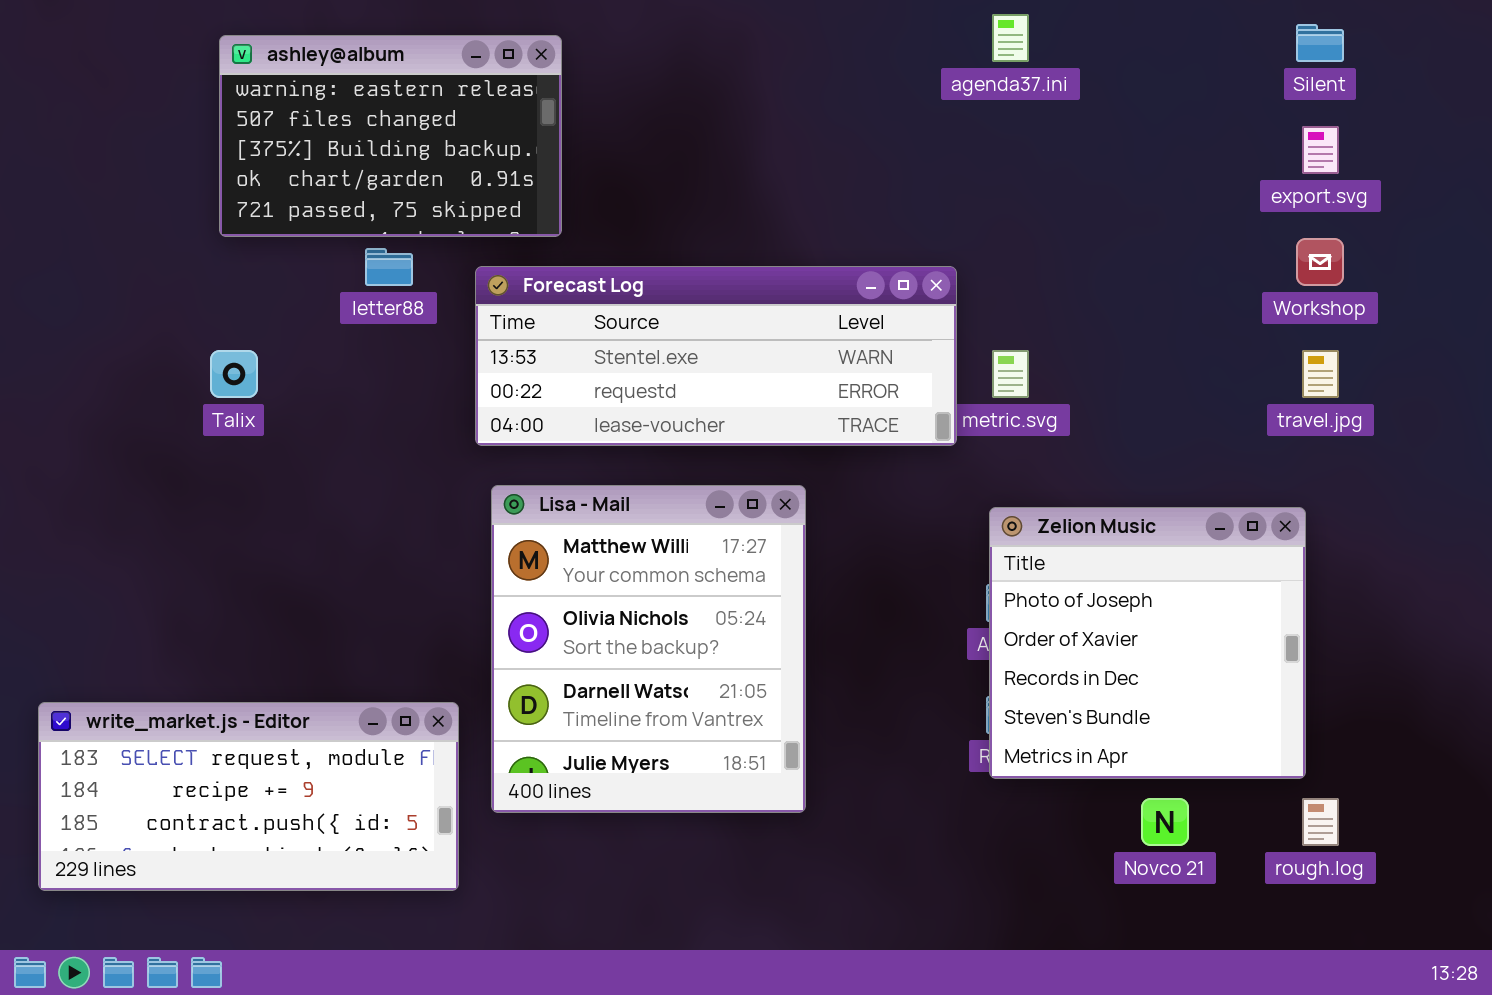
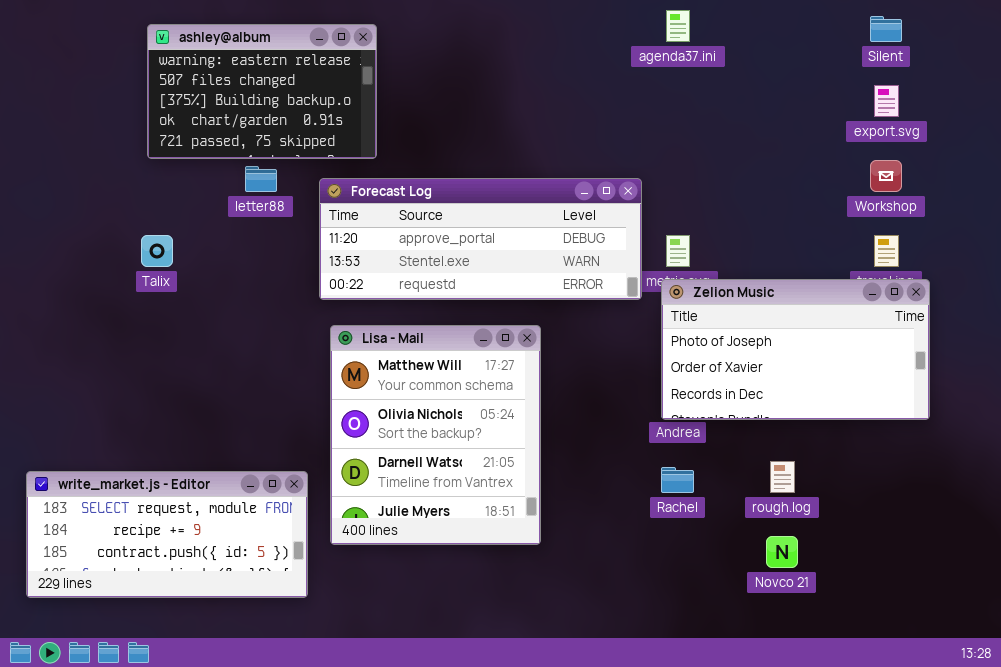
Forecast Log: [475,266,957,446] -> [319,178,642,300], scrolled up 1 row
Zelion Music: [989,507,1306,779] -> [661,279,930,420], moved, resized
rough.log: [1302,798,1339,846] -> [770,461,795,493], moved

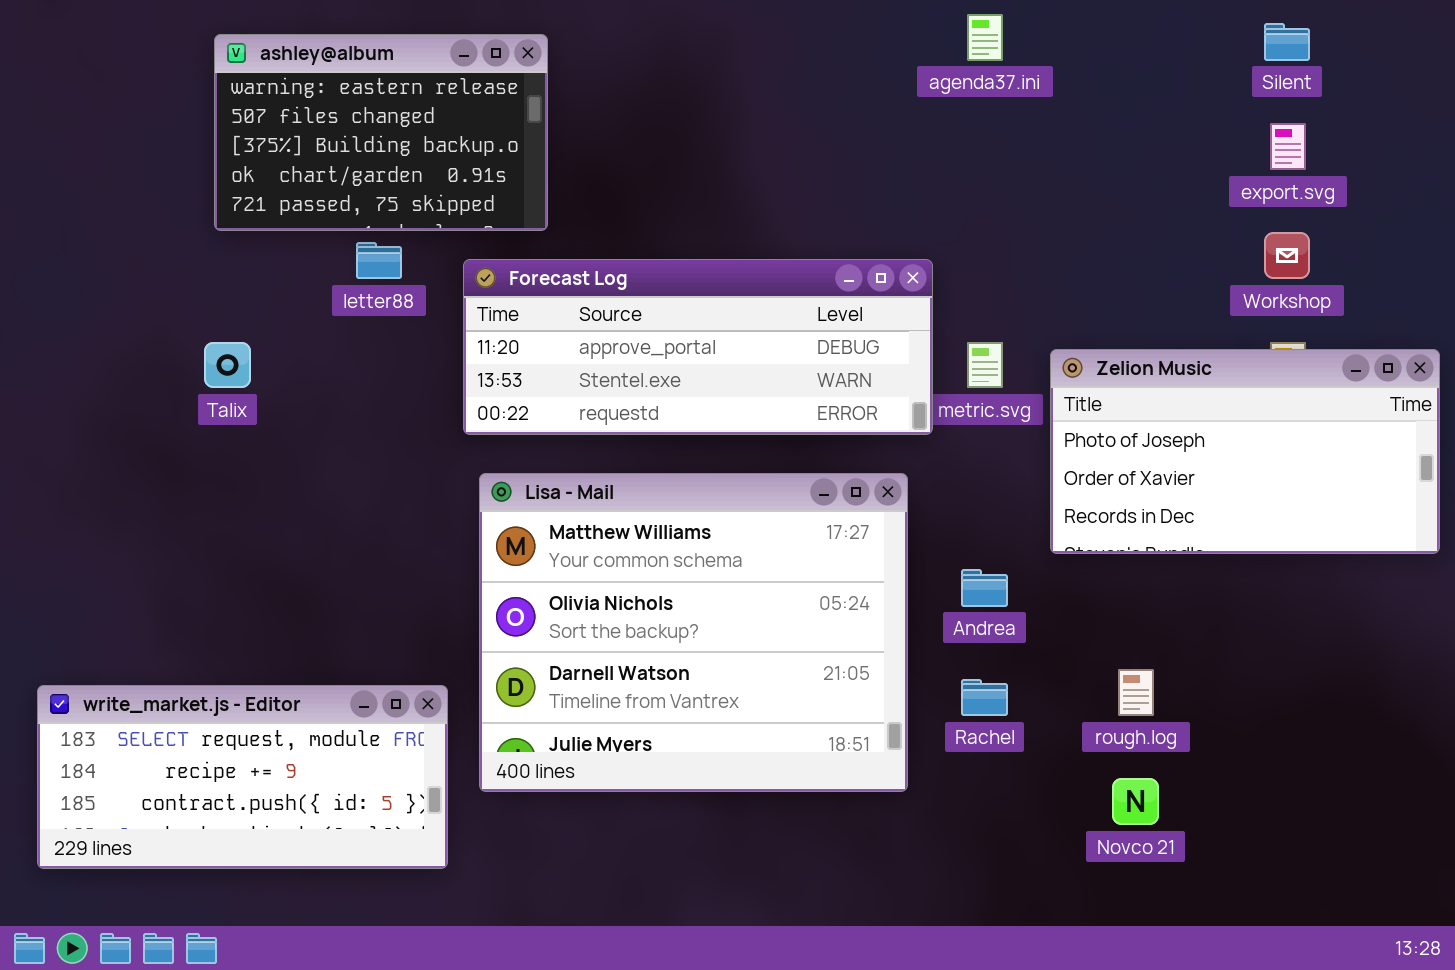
Zelion Music: [661,279,930,420] -> [1050,349,1440,554], moved
Lisa - Mail: [330,325,541,545] -> [479,473,908,792], resized

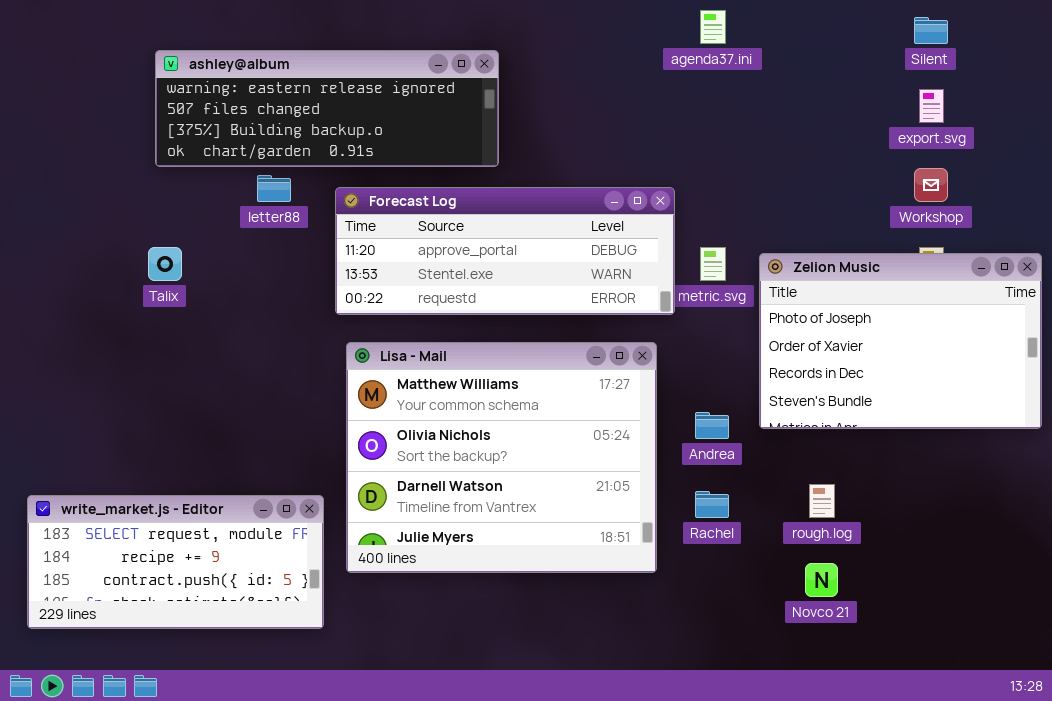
ashley@album: [214,34,548,231] -> [155,50,499,167], resized
Zelion Music: [1050,349,1440,554] -> [759,253,1042,429], resized

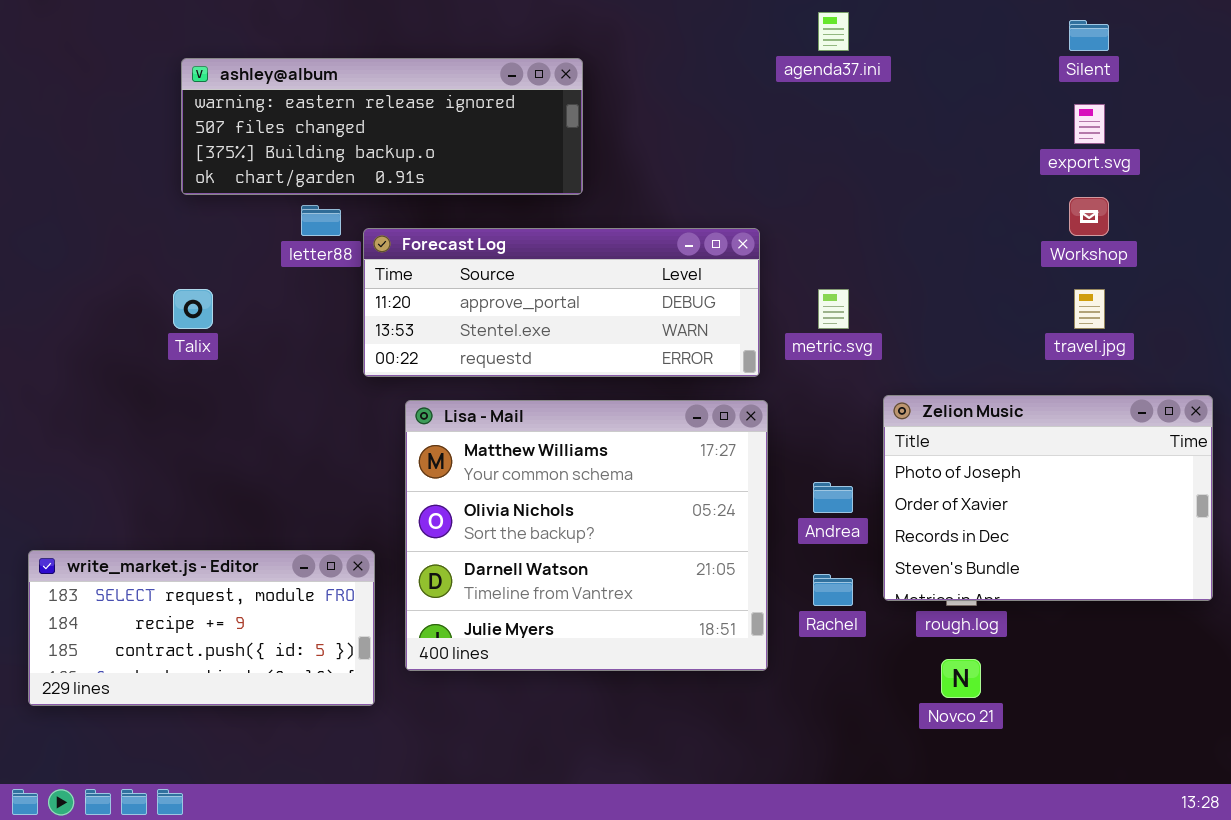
Forecast Log: [335,187,675,315] -> [363,228,760,377], moved
Zelion Music: [759,253,1042,429] -> [883,395,1213,601], moved
write_market.js - Editor: [27,495,324,629] -> [28,550,375,706], moved

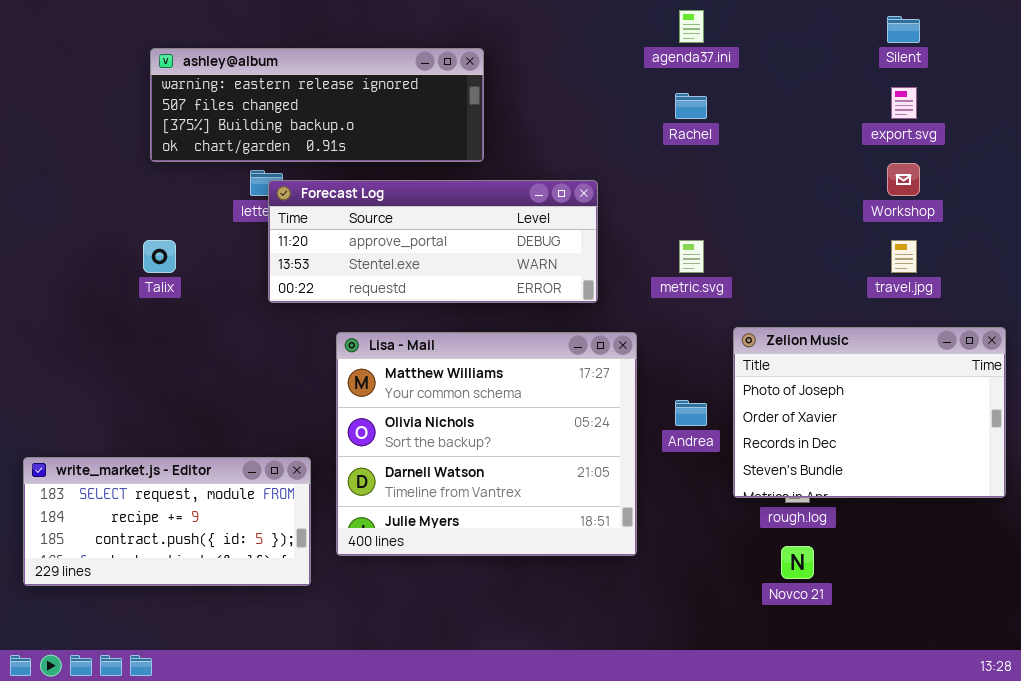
Forecast Log: [363,228,760,377] -> [268,180,598,303], moved
Rachel: [813,574,853,606] -> [675,93,707,119], moved

